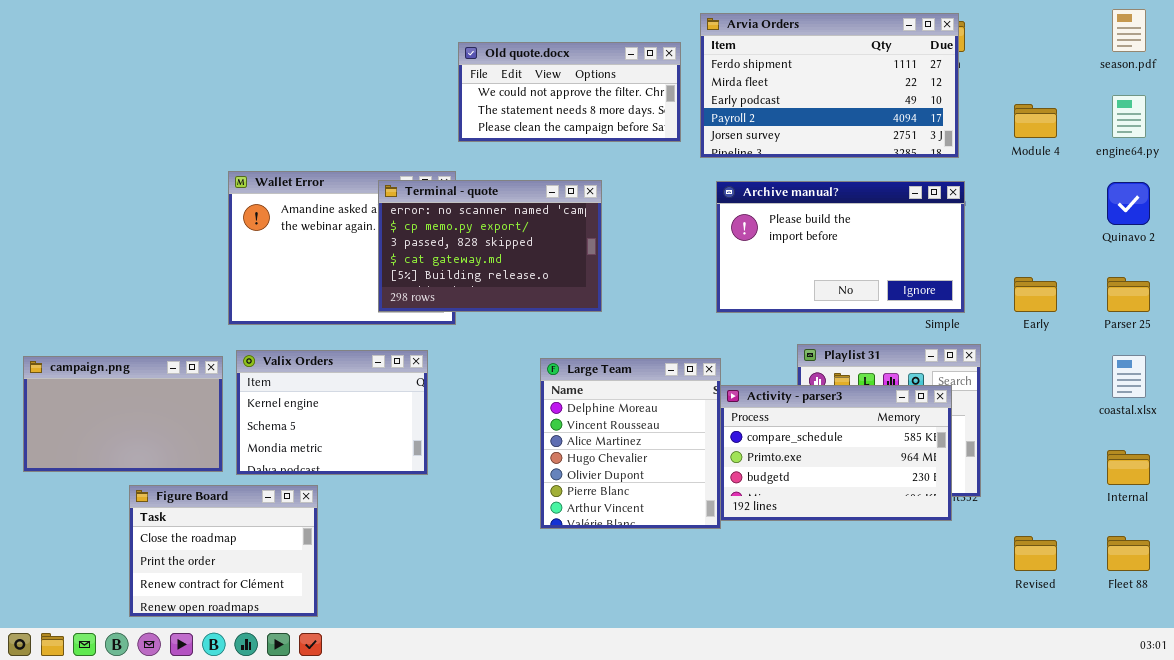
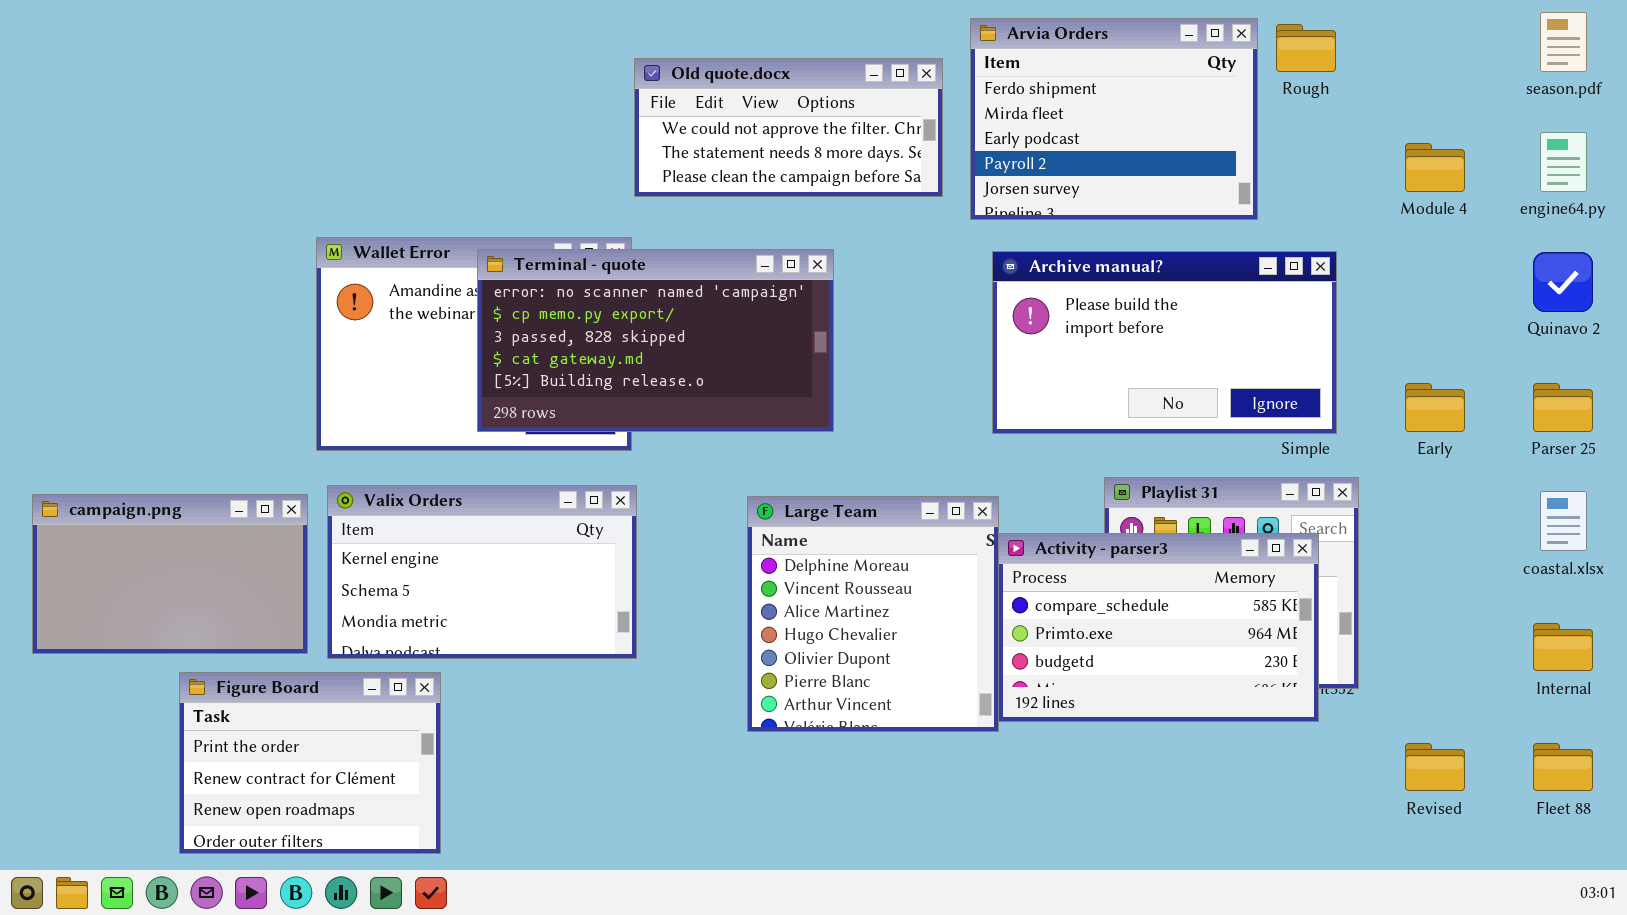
Arvia Orders: [700,13,959,158] -> [970,18,1258,220], resized
Terminal - quote: [378,180,602,312] -> [477,249,834,432], resized
Valix Orders: [236,350,428,475] -> [327,485,637,659], resized
Figure Board: [129,485,318,617] -> [179,672,441,854], scrolled down 1 row

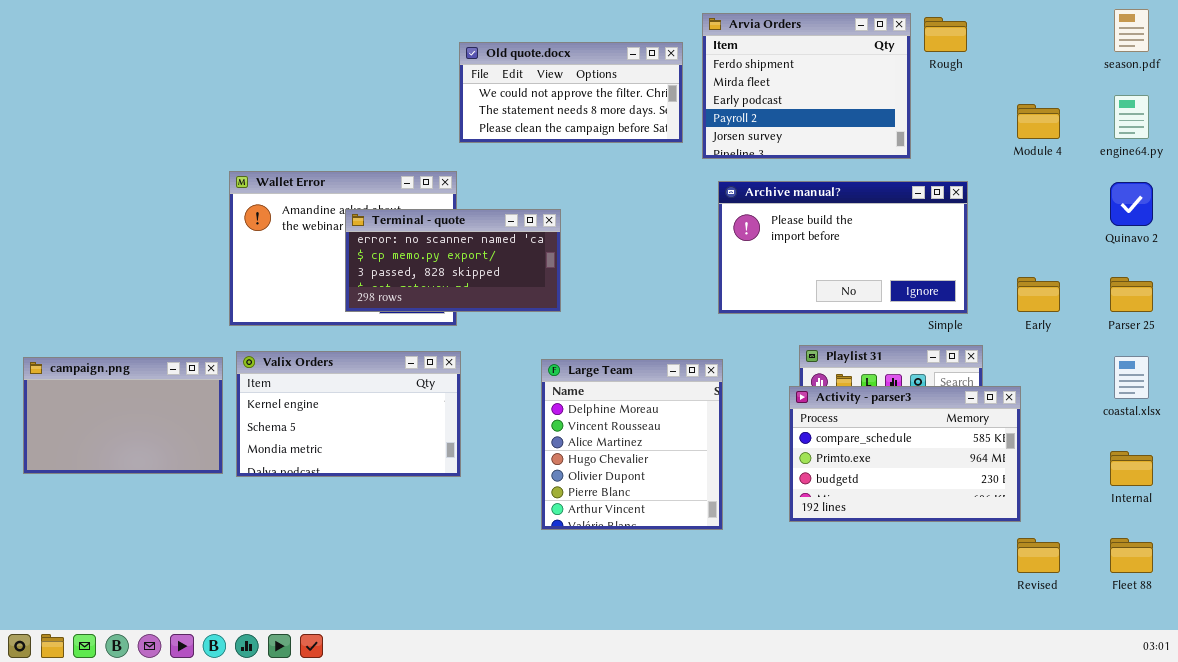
Terminal - quote: [477,249,834,432] -> [345,209,561,312], resized
Activity - parser3: [998,533,1319,722] -> [789,386,1021,522], moved
Figure Board: [179,672,441,854] -> none, closed

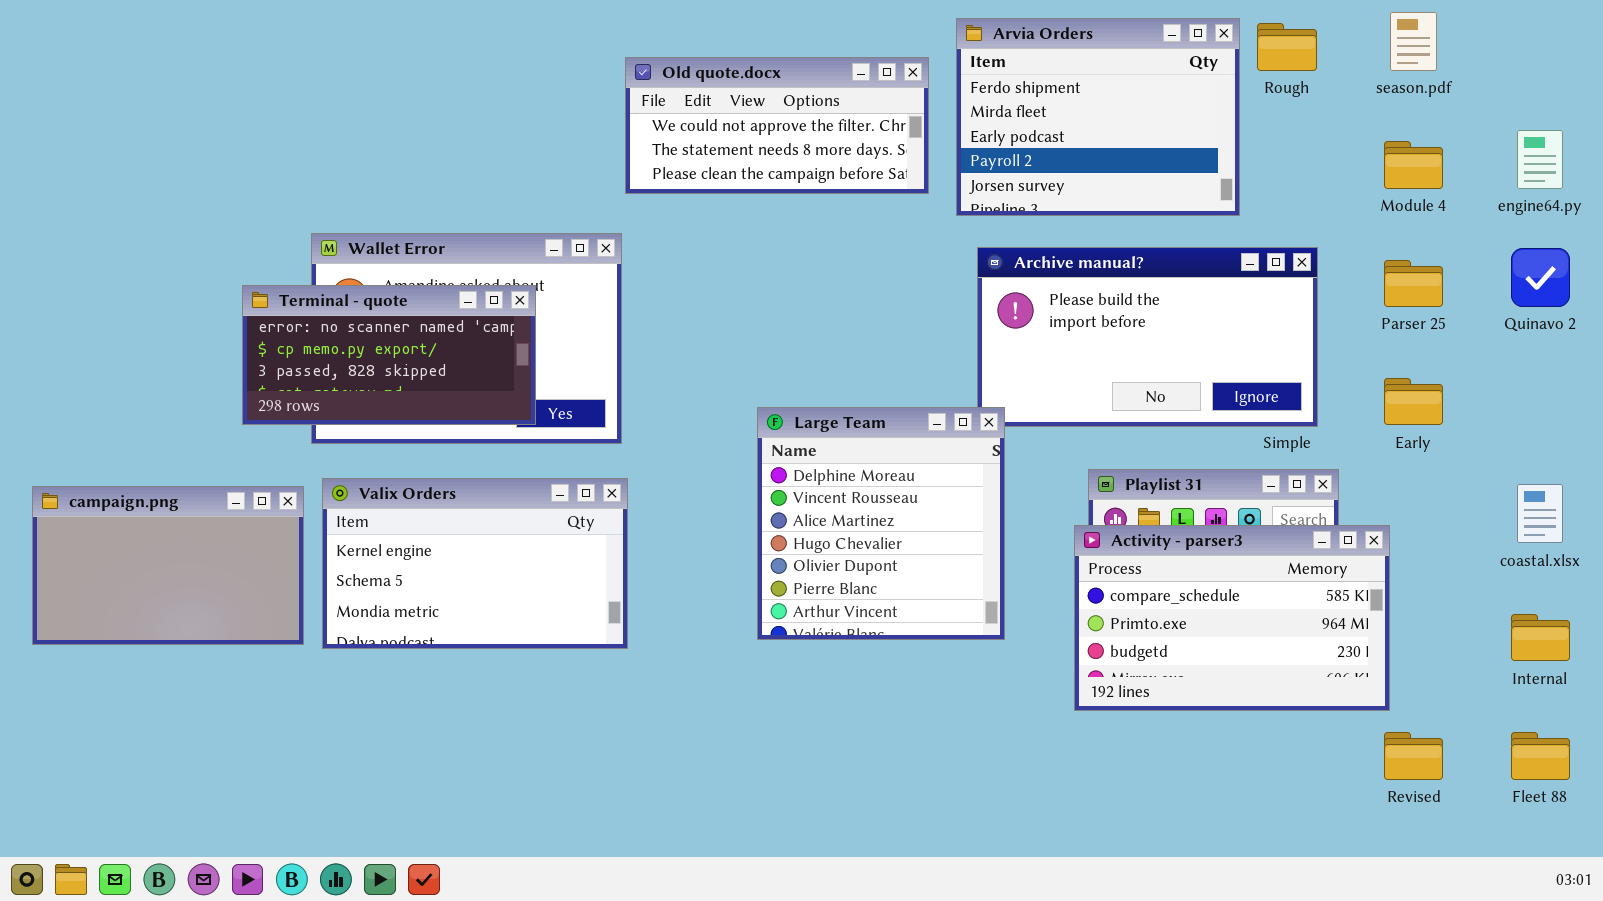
season.pdf: [1114,9,1149,52] -> [1390,12,1437,71], moved
Terminal - quote: [345,209,561,312] -> [242,285,536,425], moved
Parser 25: [1110,277,1153,312] -> [1384,260,1443,307], moved
Large Team: [541,359,723,530] -> [757,407,1005,640], moved

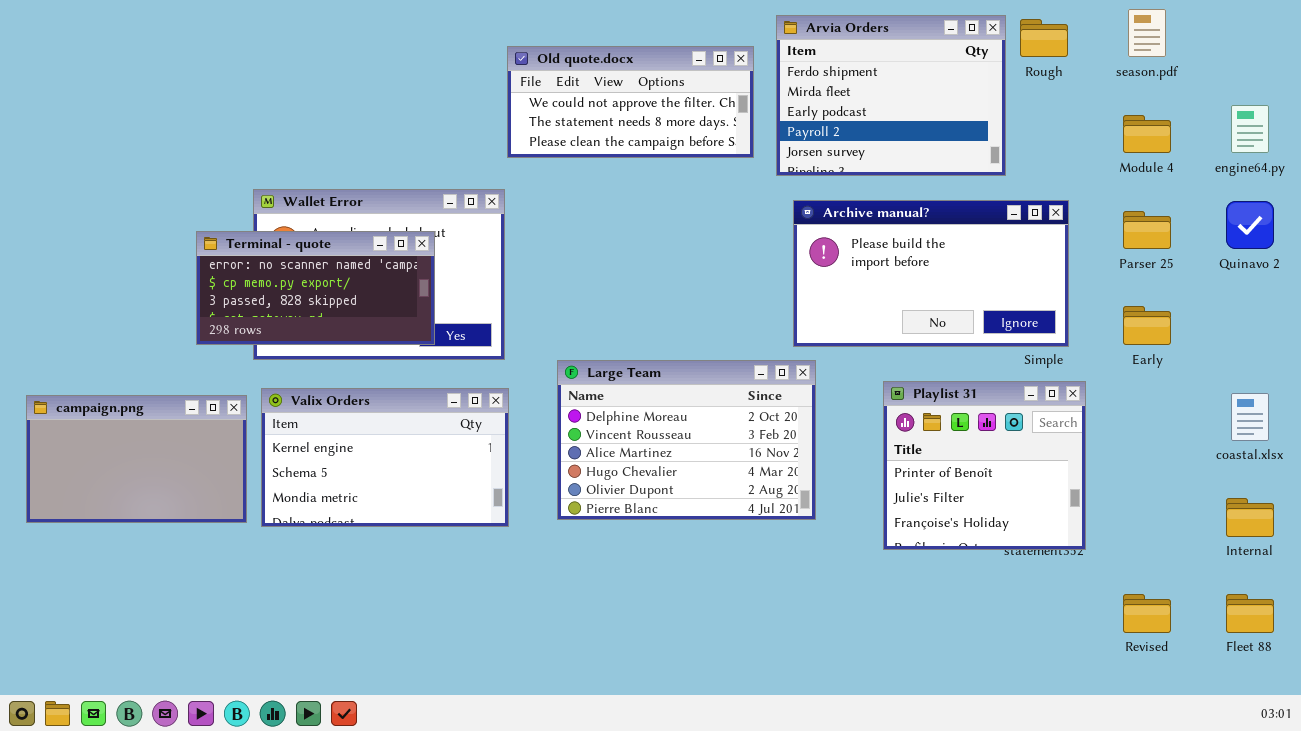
Large Team: [757,407,1005,640] -> [557,360,816,520], resized
Activity - parser3: [1074,525,1390,711] -> none, closed

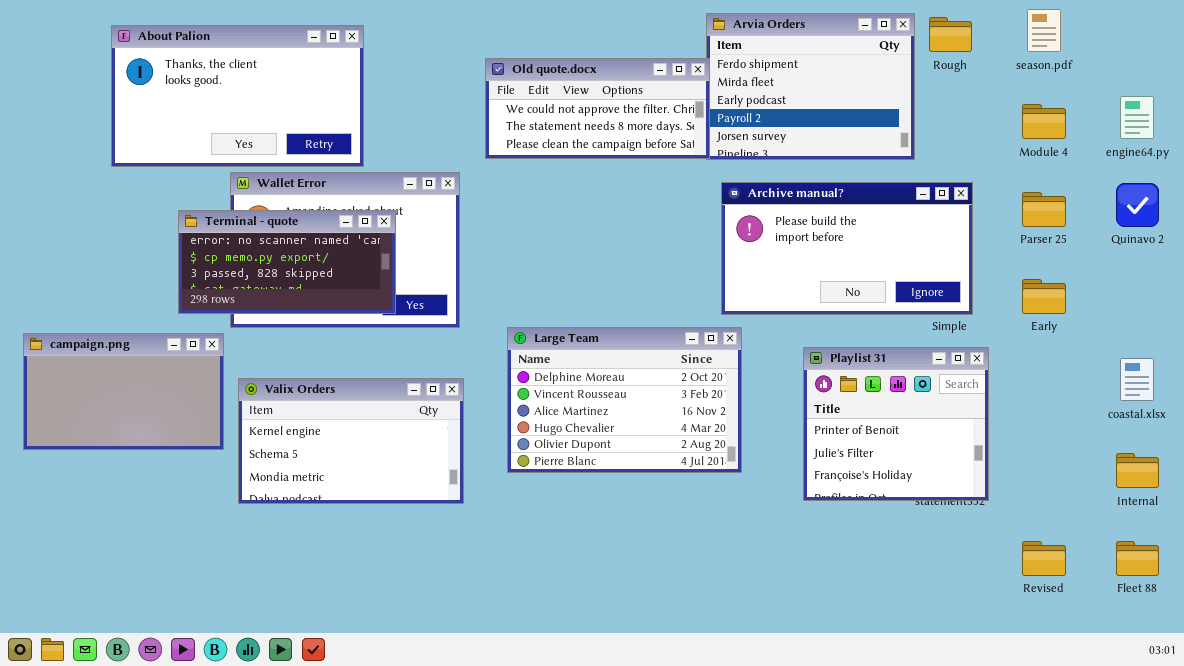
About Palion: none -> [111,25,364,167], opened
Old quote.docx: [507,46,754,158] -> [485,58,710,159], moved
Valix Orders: [261,388,509,527] -> [238,378,464,504], moved
campaign.png: [26,395,247,523] -> [23,333,224,450], moved

